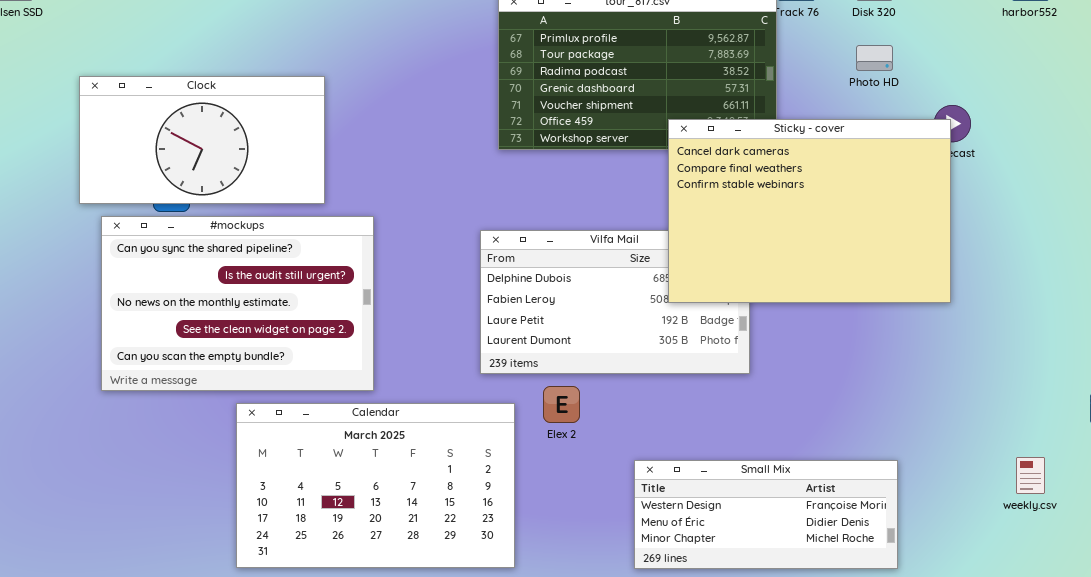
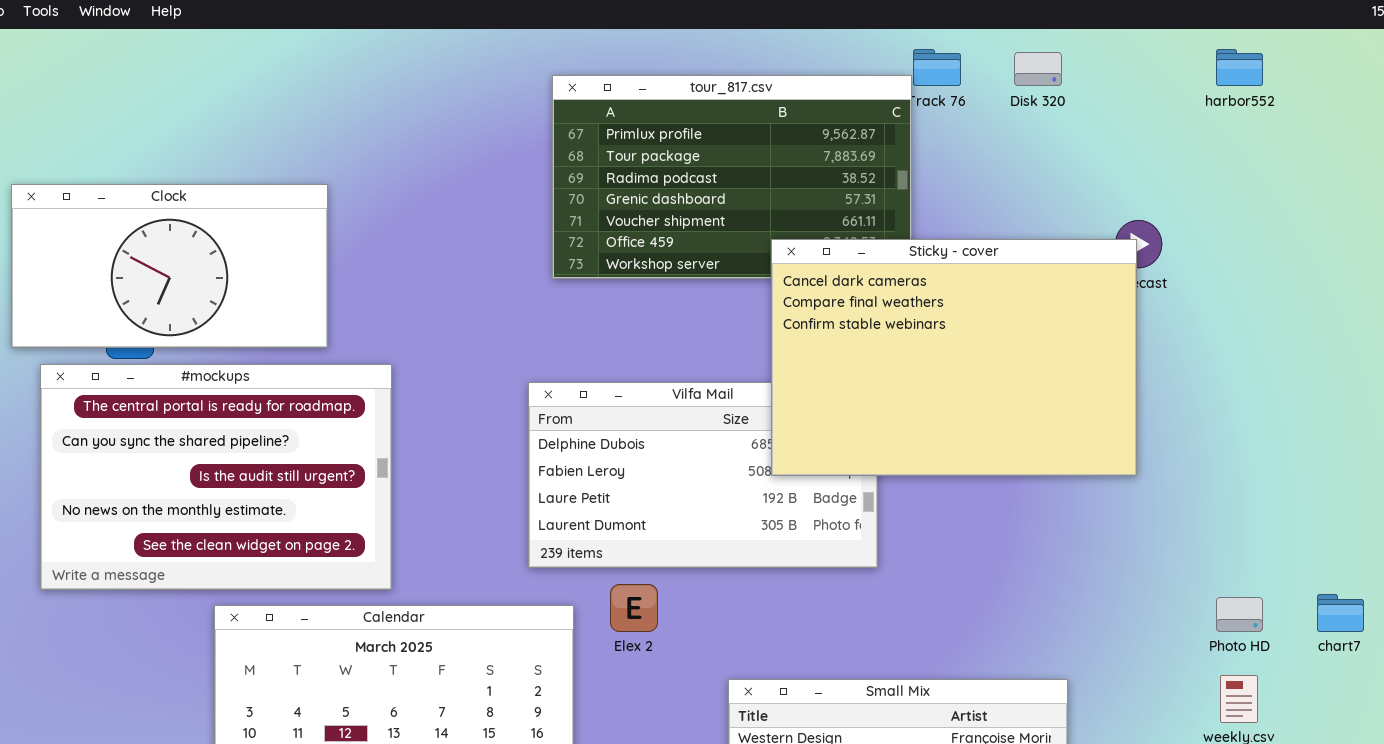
Photo HD: [856,45,893,71] -> [1216,597,1263,632], moved
#mockups: [101,216,374,391] -> [40,364,392,590], scrolled up 1 row

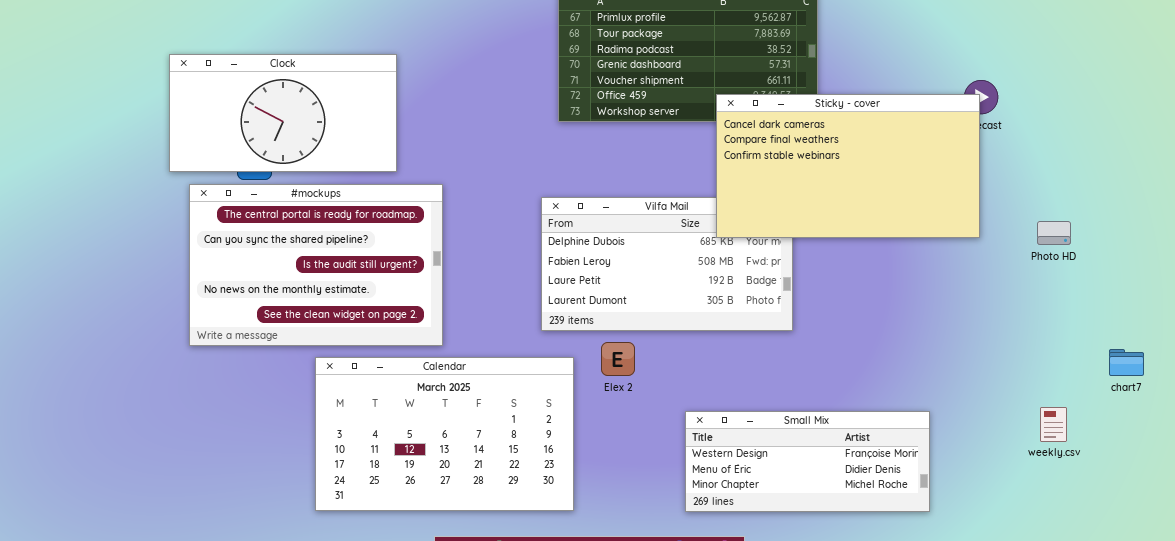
Sticky - cover: [771,239,1137,476] -> [716,94,980,238], resized
Photo HD: [1216,597,1263,632] -> [1037,221,1071,245], moved

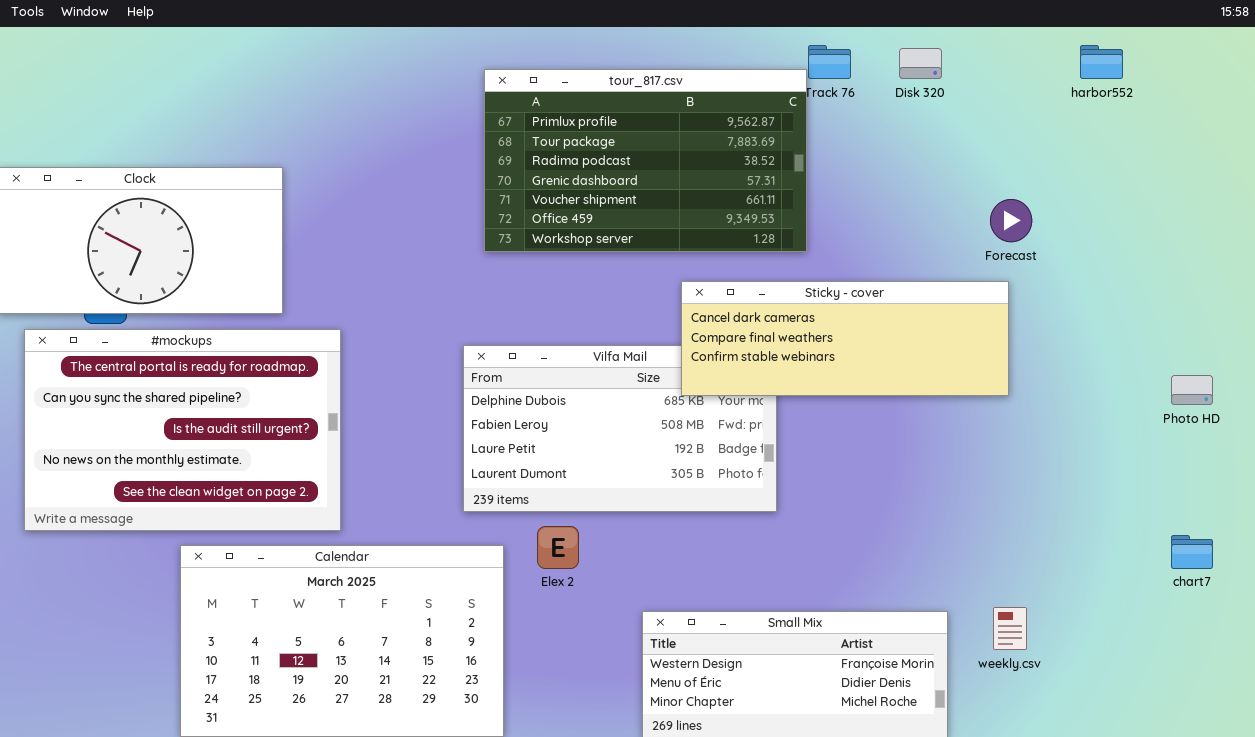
Sticky - cover: [716,94,980,238] -> [681,281,1009,396], resized
Photo HD: [1037,221,1071,245] -> [1171,375,1213,405], moved
weekly.csv: [1040,407,1067,442] -> [993,607,1027,650], moved

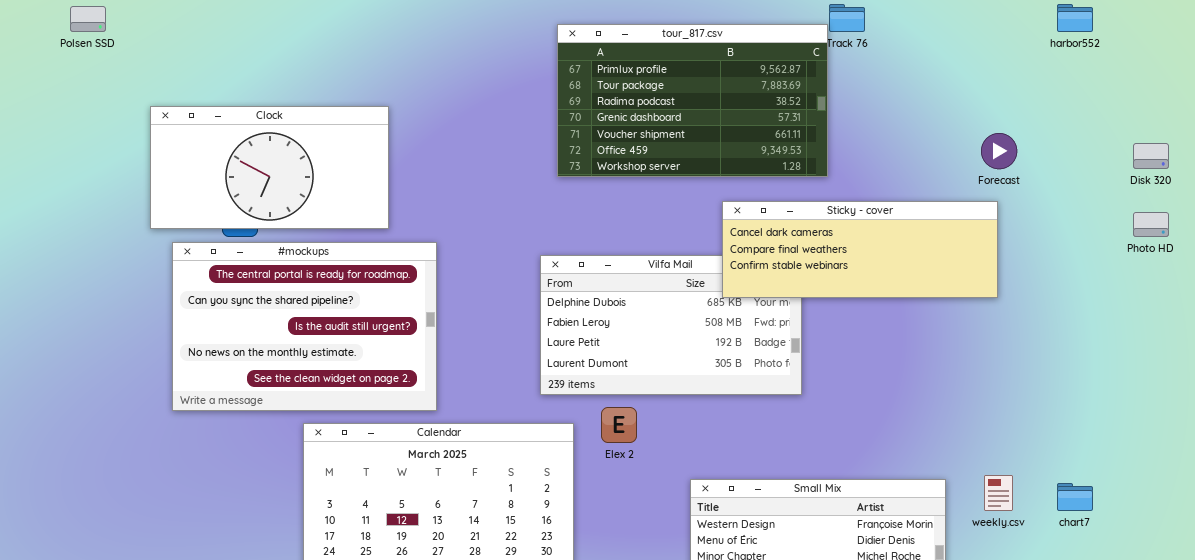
Disk 320: [899,48,942,79] -> [1133,143,1169,169], moved
Photo HD: [1171,375,1213,405] -> [1133,212,1169,237], moved
chart7: [1171,535,1213,569] -> [1057,483,1093,511], moved

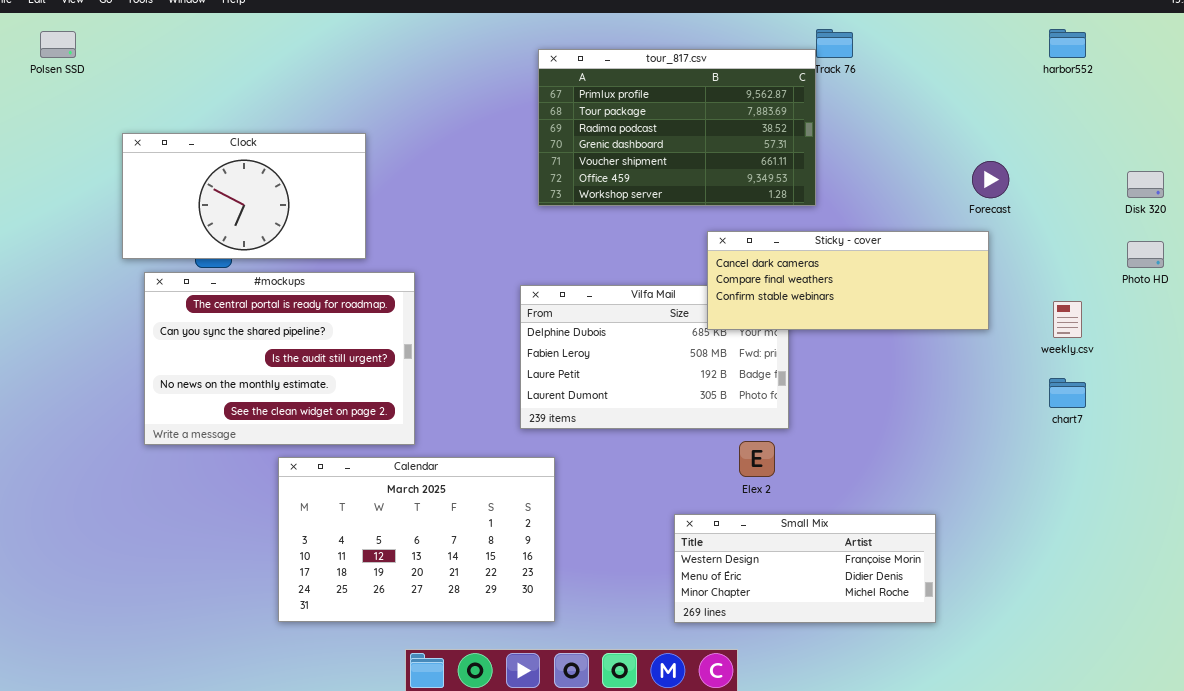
Elex 2: [601,407,637,443] -> [739,441,775,477], moved
weekly.csv: [984,475,1013,511] -> [1053,301,1082,338], moved
chart7: [1057,483,1093,511] -> [1049,378,1086,408], moved

